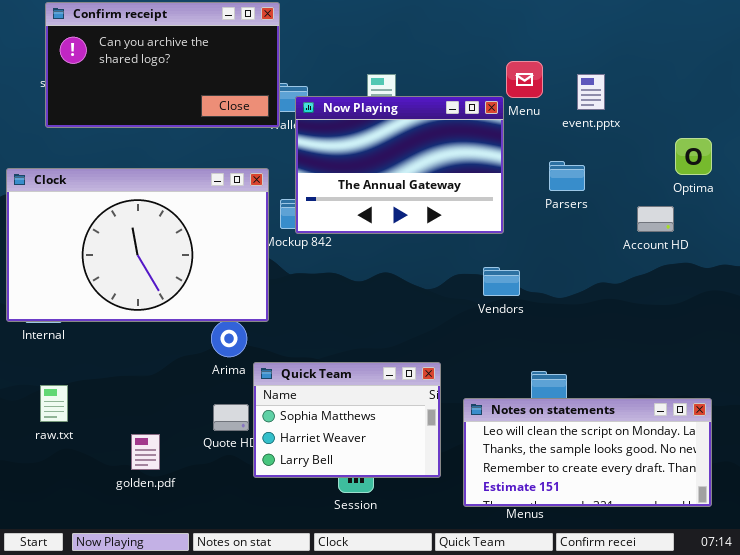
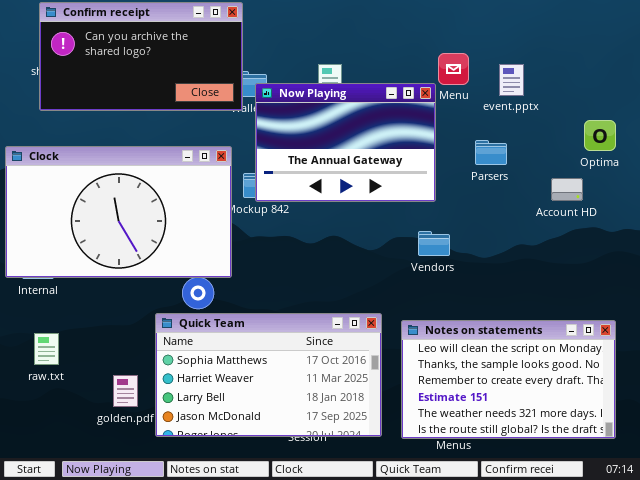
Quick Team: [253,362,441,478] -> [155,313,382,437], resized
Notes on statements: [463,398,712,507] -> [401,320,616,439], resized

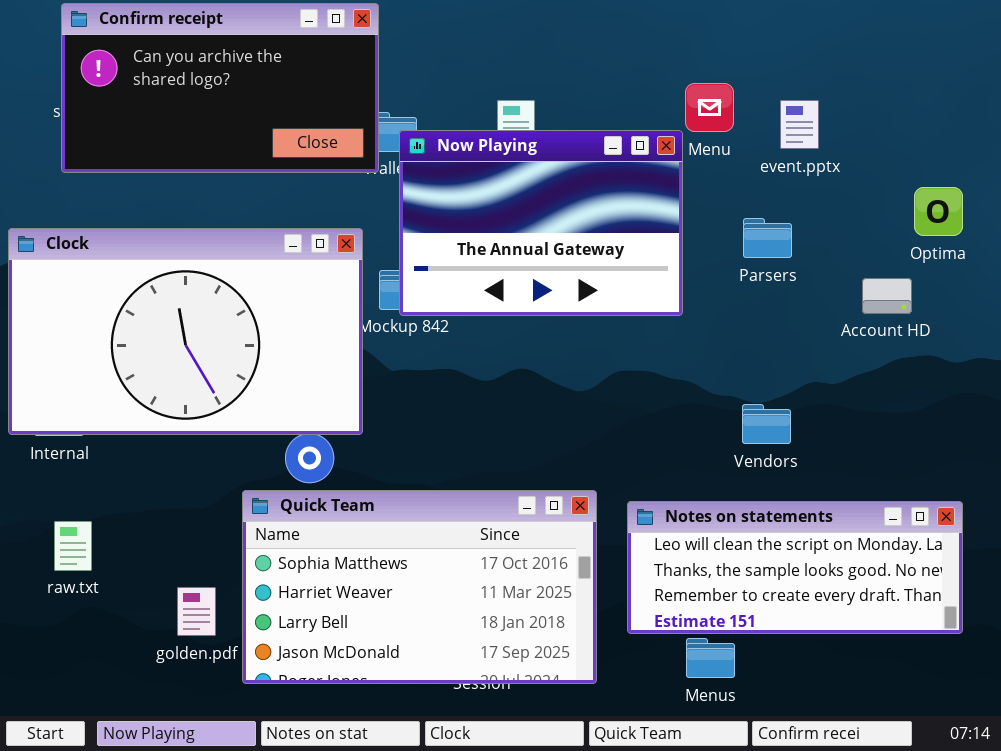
Vendors: [418,231,450,256] -> [742,404,791,444], moved
Notes on statements: [401,320,616,439] -> [627,501,963,634], resized

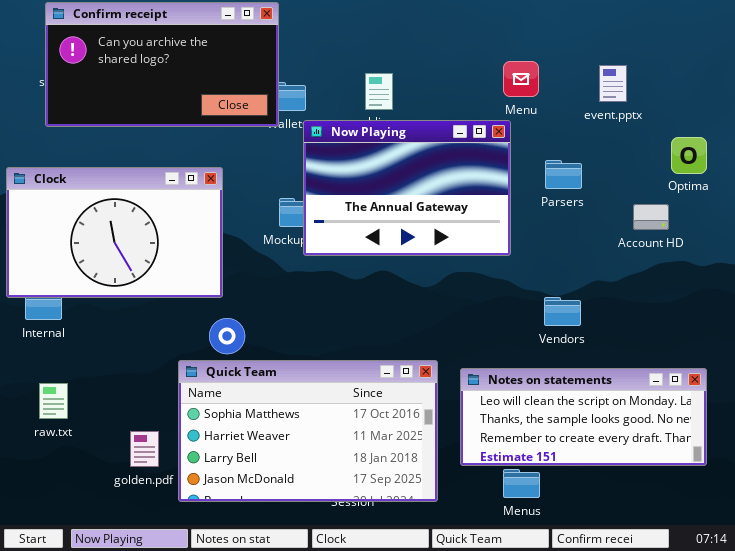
event.pptx: [780,100,819,149] -> [599,65,627,102], moved
Now Playing: [399,130,683,316] -> [303,120,511,256], moved
Clock: [8,228,363,435] -> [6,167,223,298], resized

